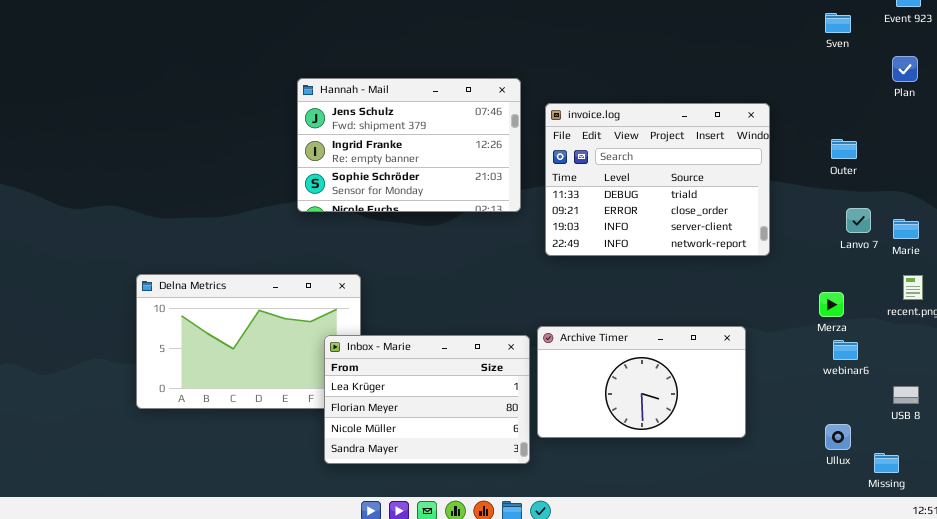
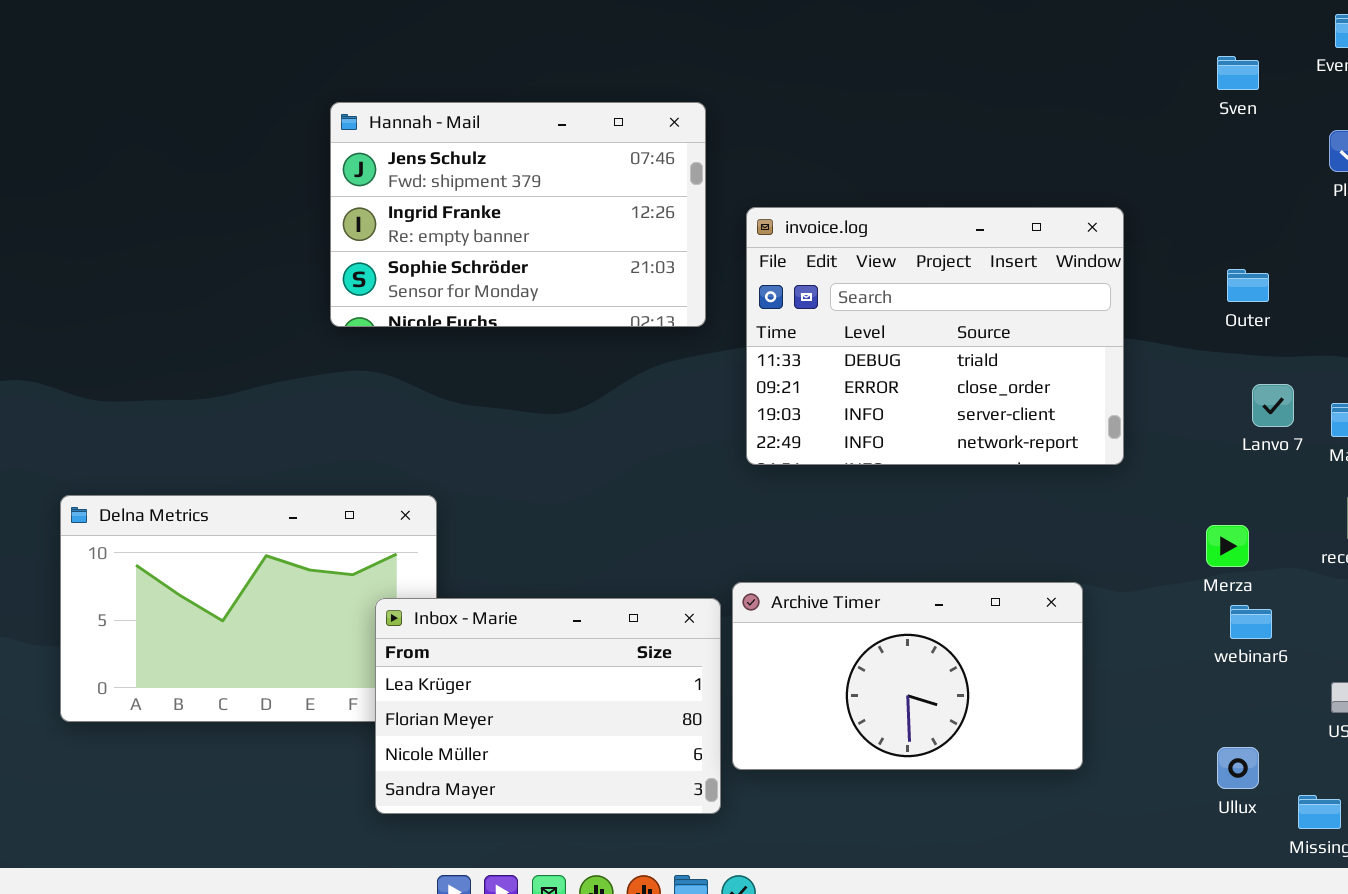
Hannah - Mail: [297,78,521,212] -> [330,102,706,327], moved

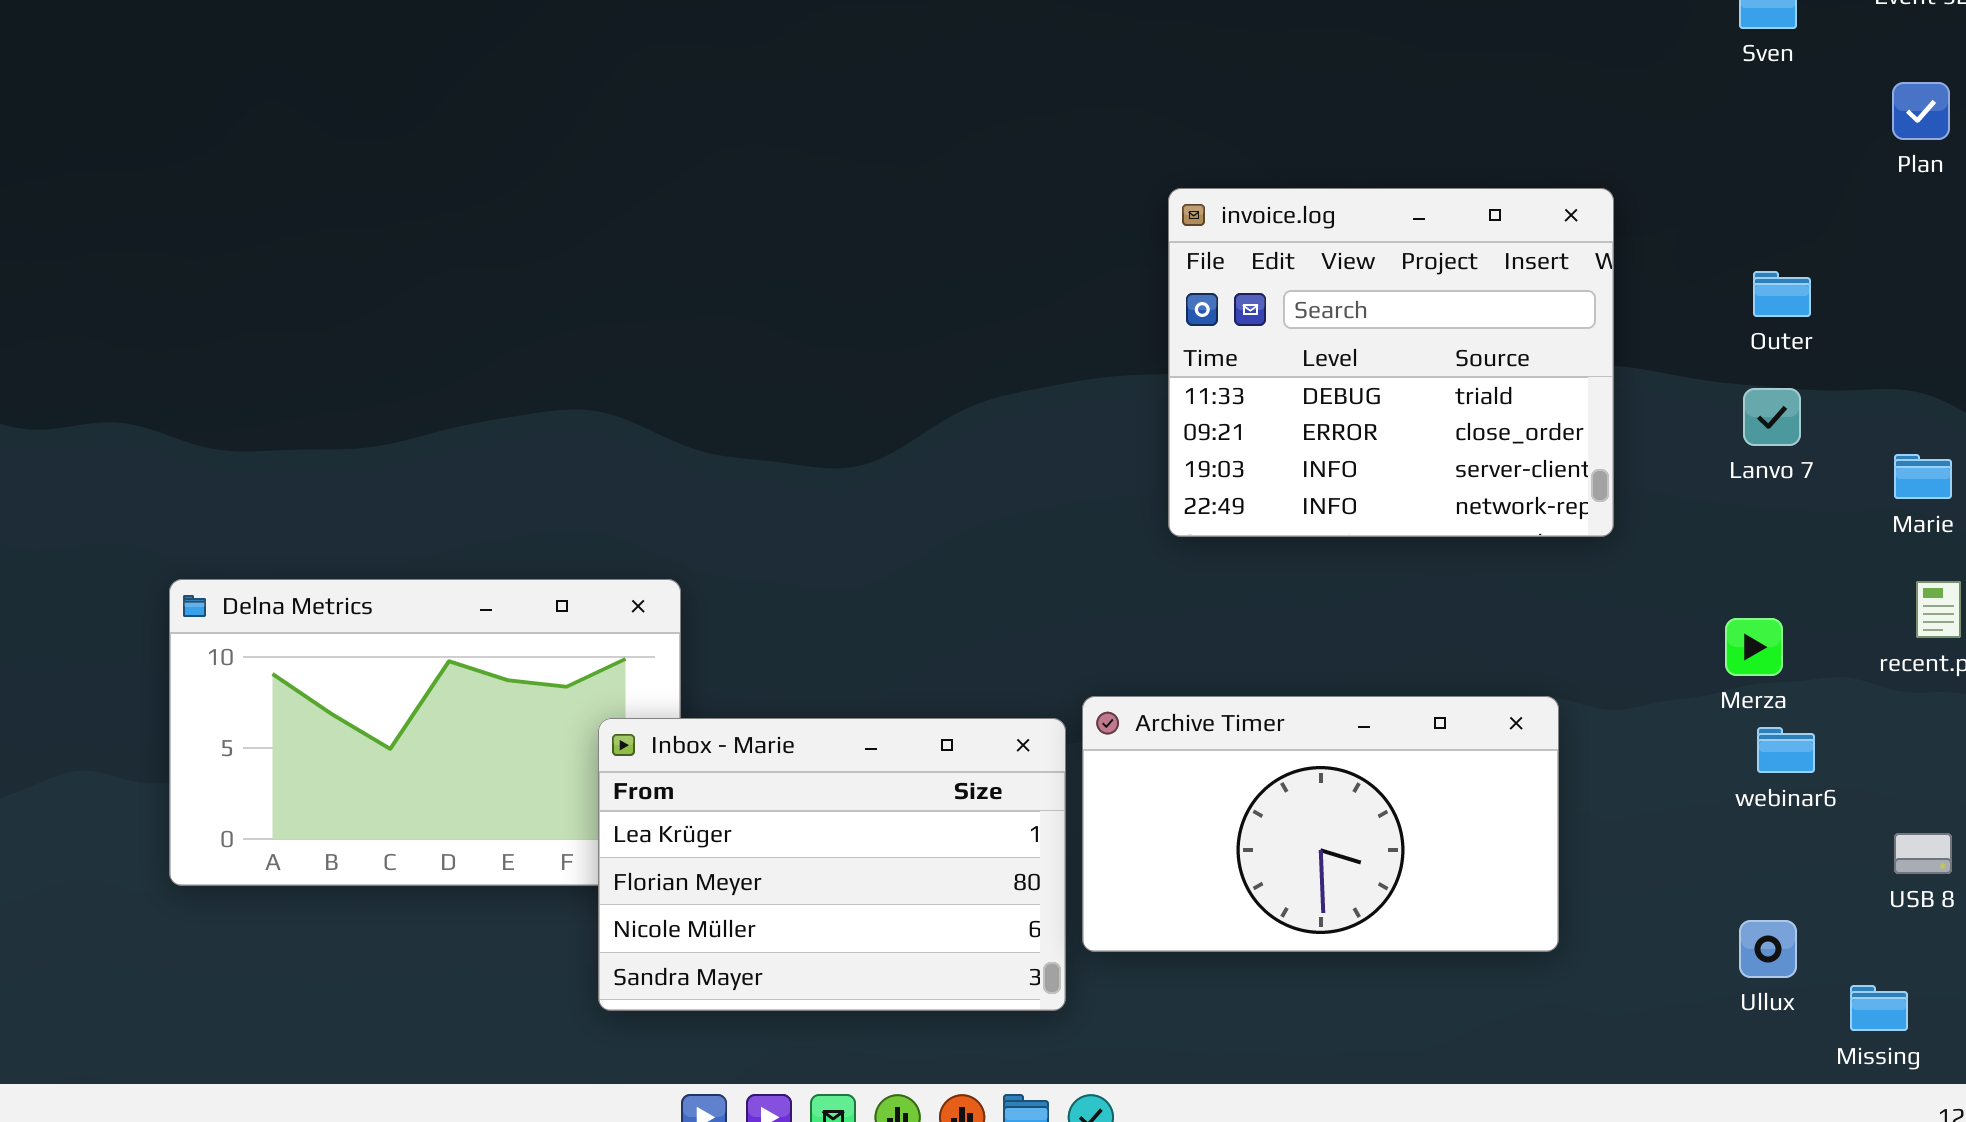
Hannah - Mail: [330,102,706,327] -> none, closed
invoice.log: [746,207,1124,465] -> [1168,188,1614,537], resized
Lanvo 7: [1252,384,1294,427] -> [1743,388,1801,446], moved

